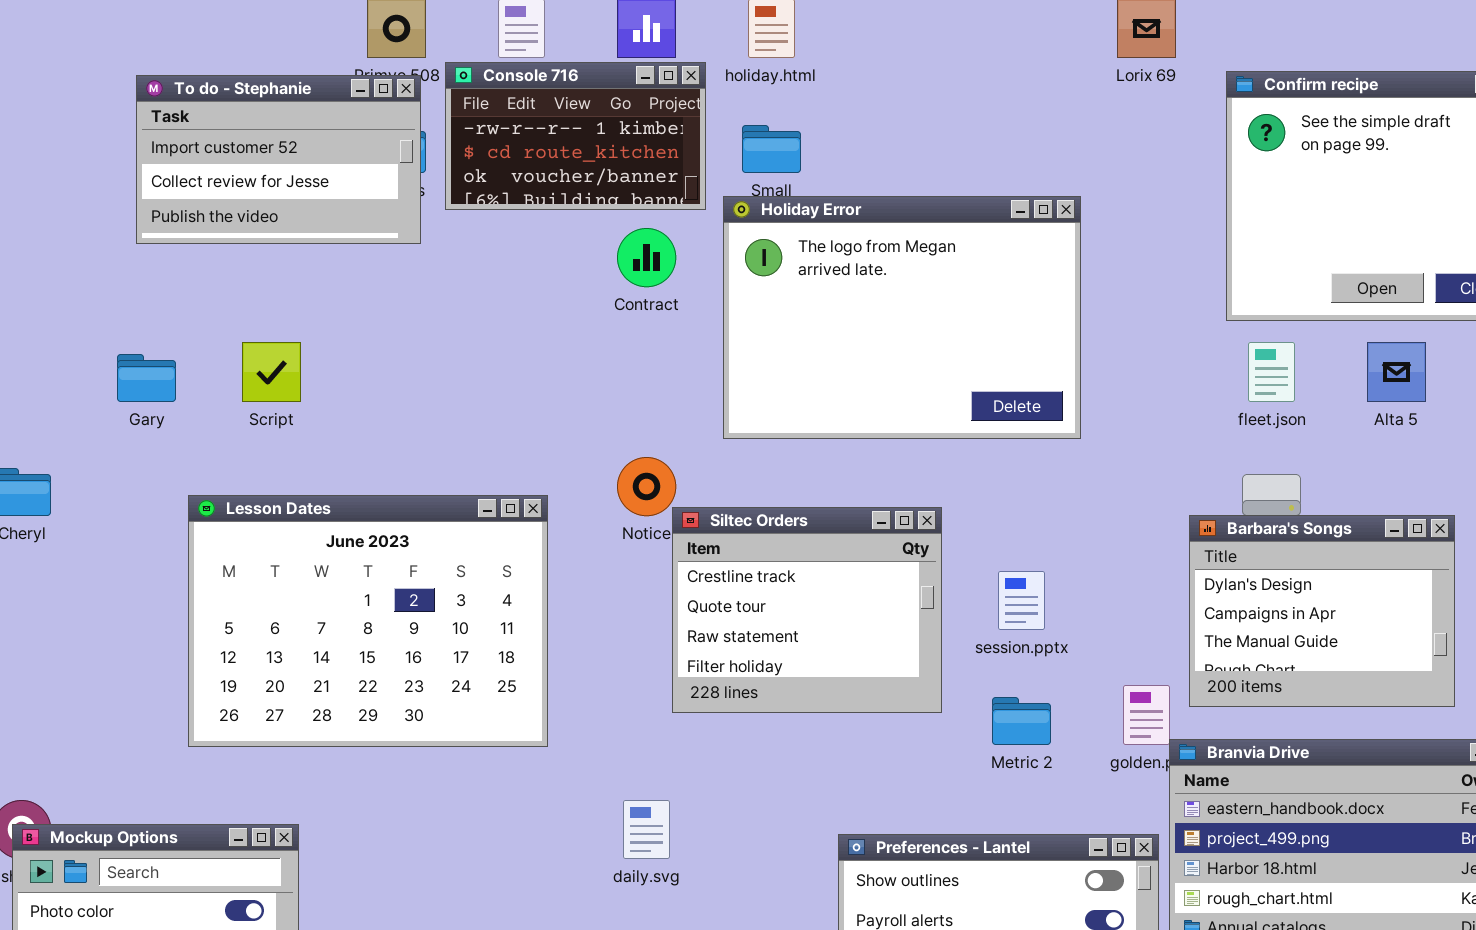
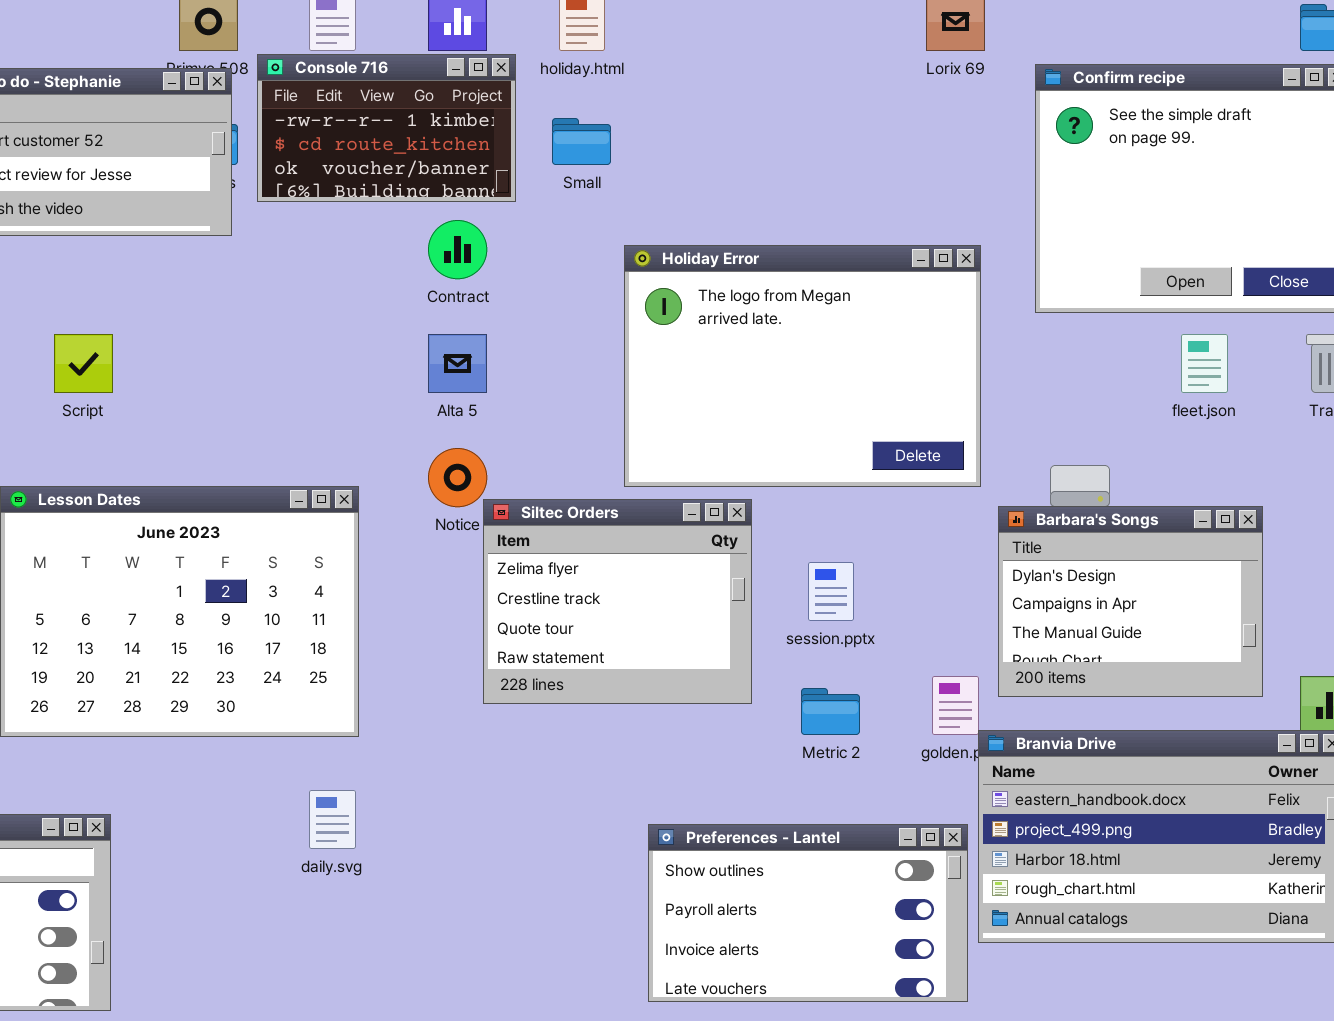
Holiday Error: [723,196,1081,439] -> [624,245,981,487], moved
fleet.json: [1248,342,1295,402] -> [1181,334,1228,393], moved
Alta 5: [1367,342,1426,402] -> [428,334,487,393], moved
Siltec Orders: [672,507,942,713] -> [483,499,752,704], scrolled up 1 row
daily.svg: [623,800,670,859] -> [309,790,356,849], moved

